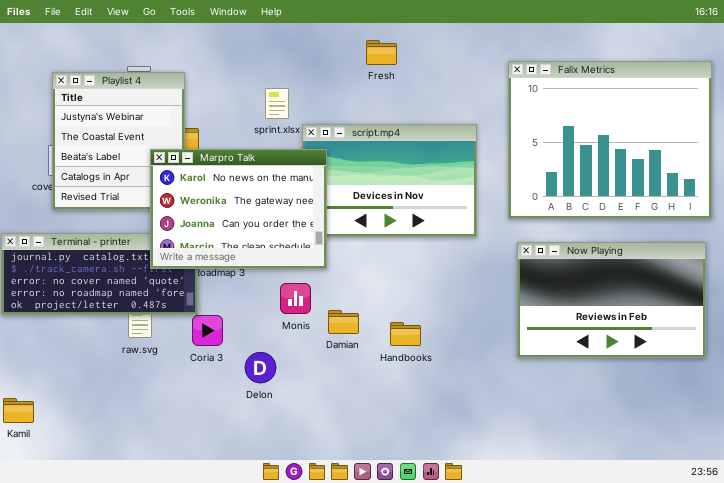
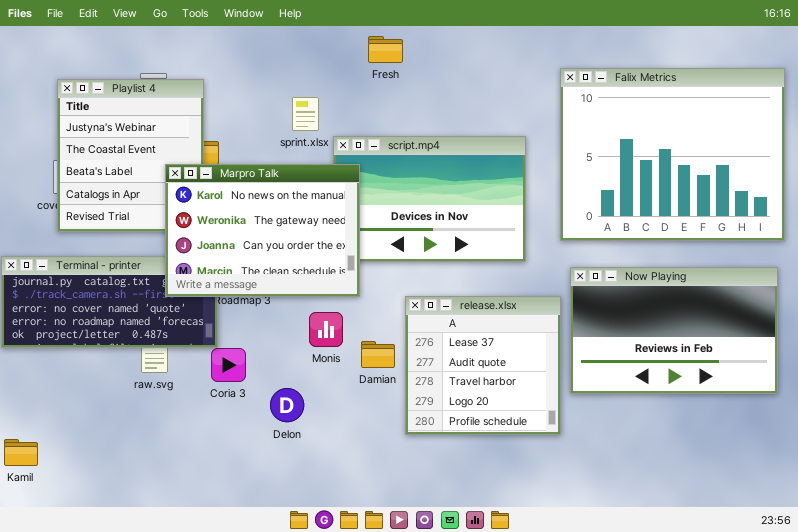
Fresh: [366,40,397,65] -> [368,36,403,63], moved
release.xlsx: none -> [405,296,561,435], opened

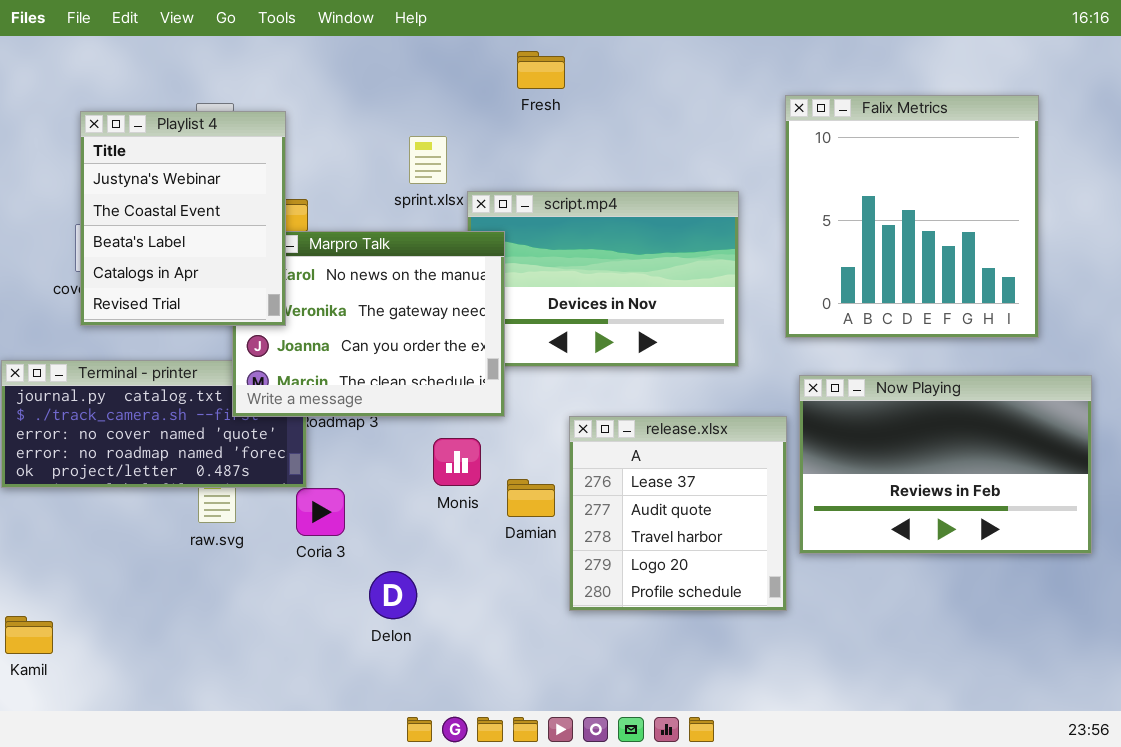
Falix Metrics: [560,68,785,241] -> [785,95,1039,338], resized
Playlist 4: [57,79,204,232] -> [80,111,286,326], raised
Delon: [270,388,304,422] -> [369,571,417,619], moved

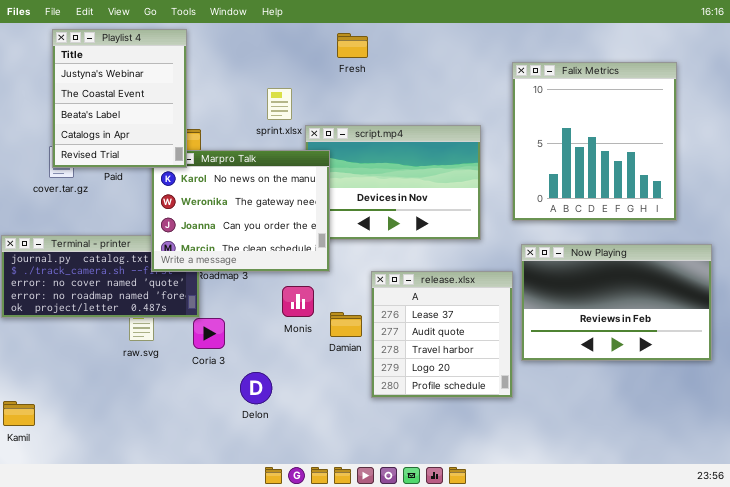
Playlist 4: [80,111,286,326] -> [52,29,187,168], moved

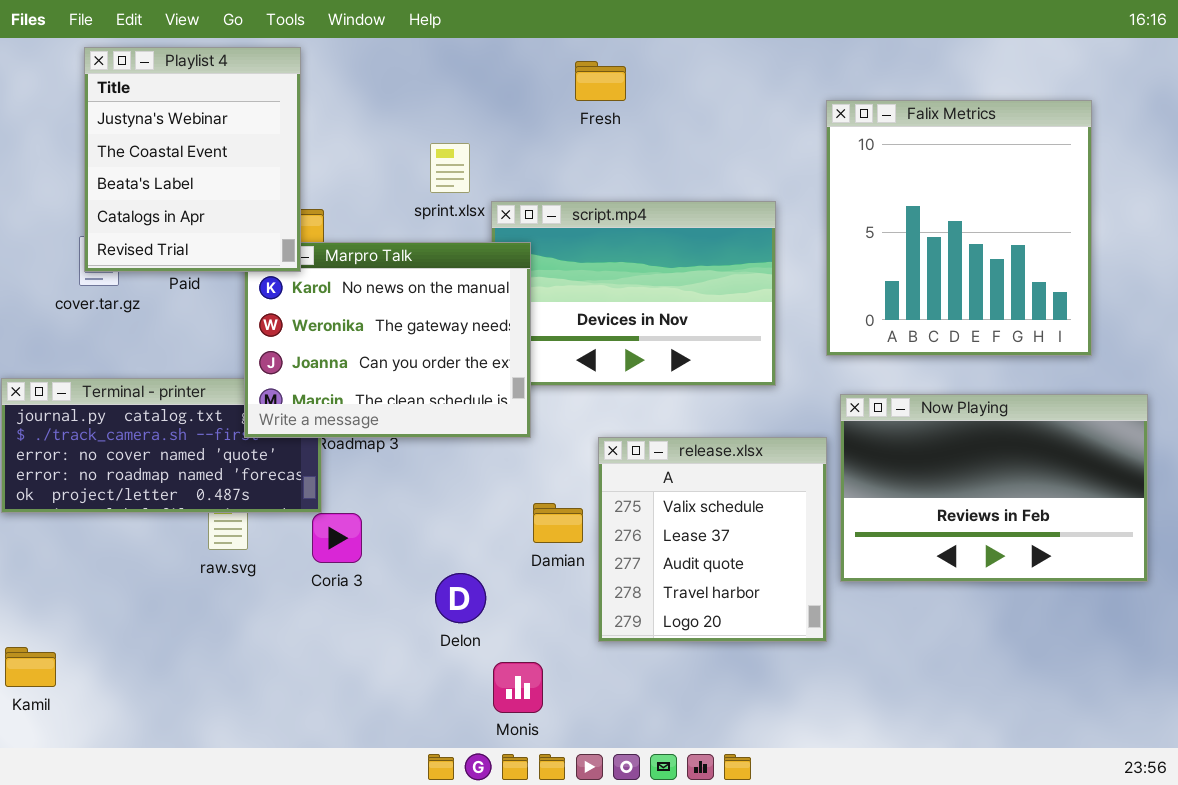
Fresh: [337,33,368,58] -> [575,61,626,101], moved
release.xlsx: [371,271,513,398] -> [598,437,827,642], scrolled up 1 row
Monis: [282,286,314,317] -> [493,662,543,713], moved
Delon: [240,372,272,404] -> [435,573,486,623], moved

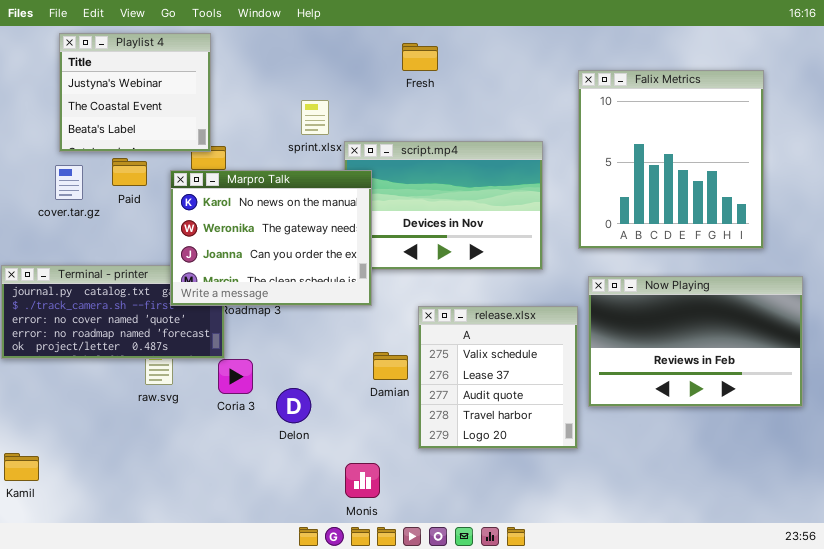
Playlist 4: [84,47,301,272] -> [59,33,211,152], resized
Delon: [435,573,486,623] -> [276,388,311,423], moved

